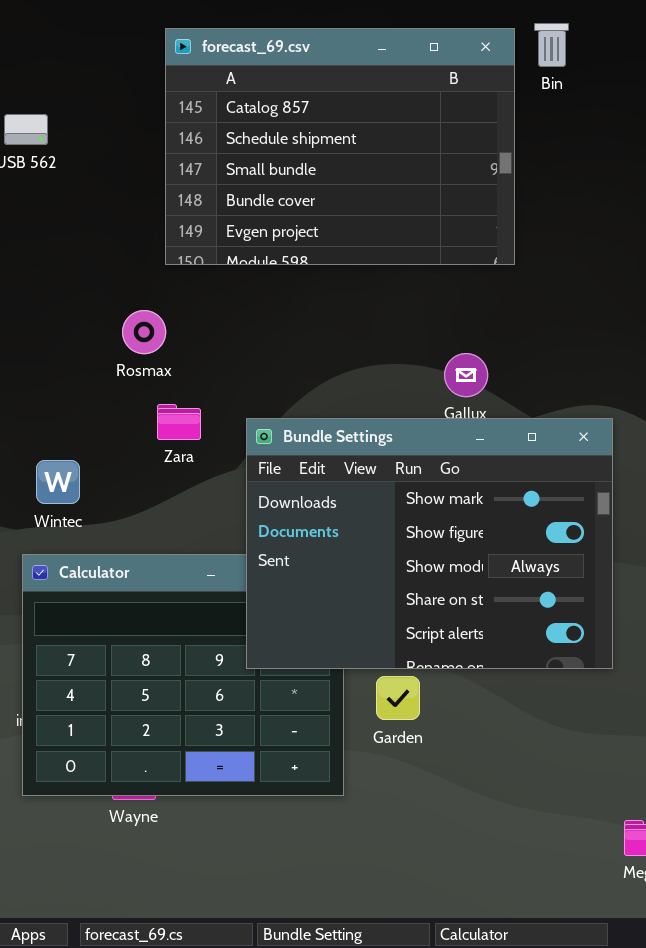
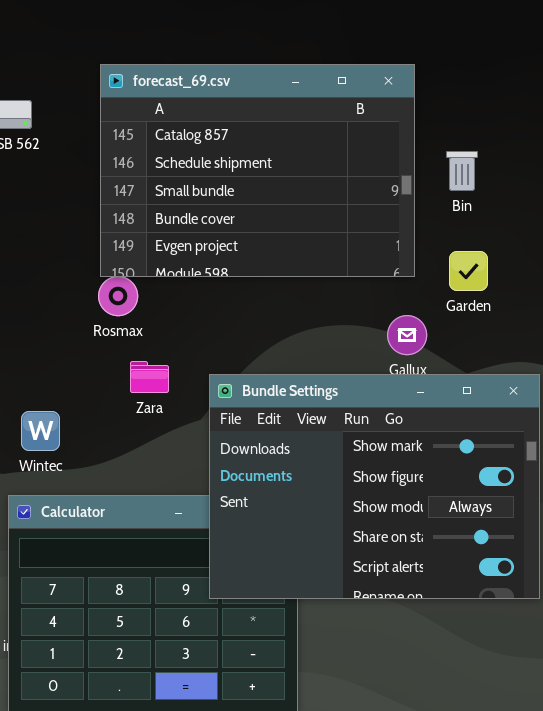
Bin: [534,23,569,67] -> [446,151,478,191], moved
forecast_69.csv: [165,28,515,265] -> [100,64,415,277], moved
Garden: [376,676,420,720] -> [449,251,488,291], moved

